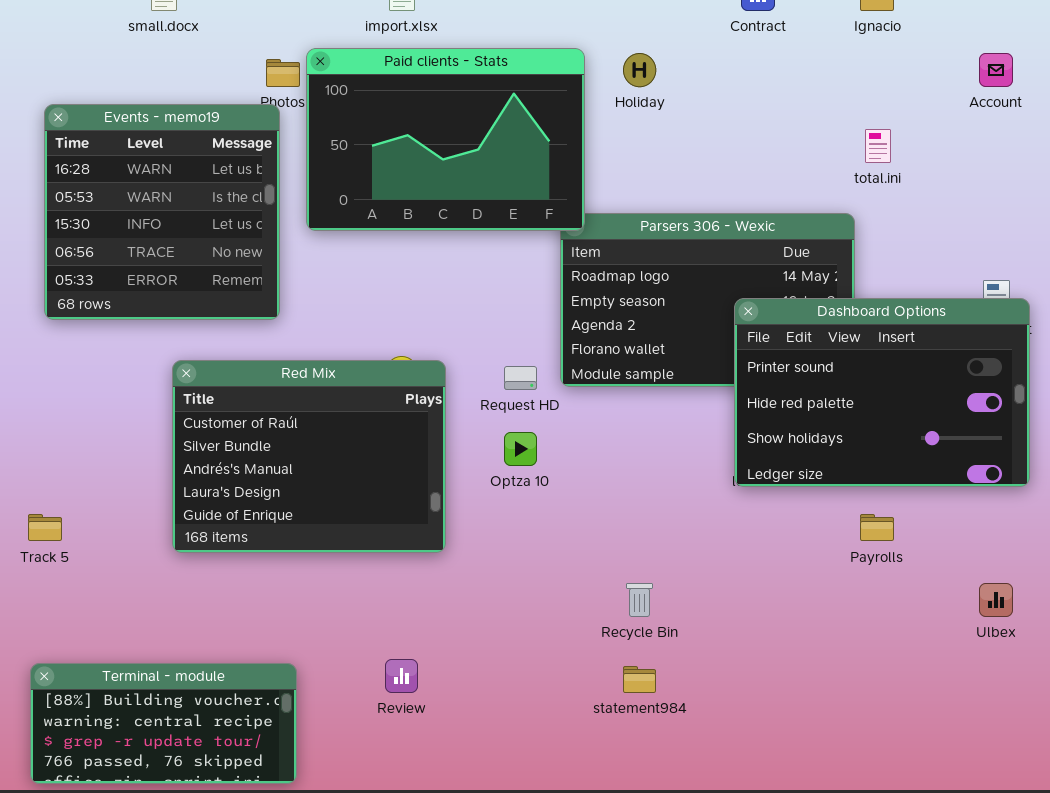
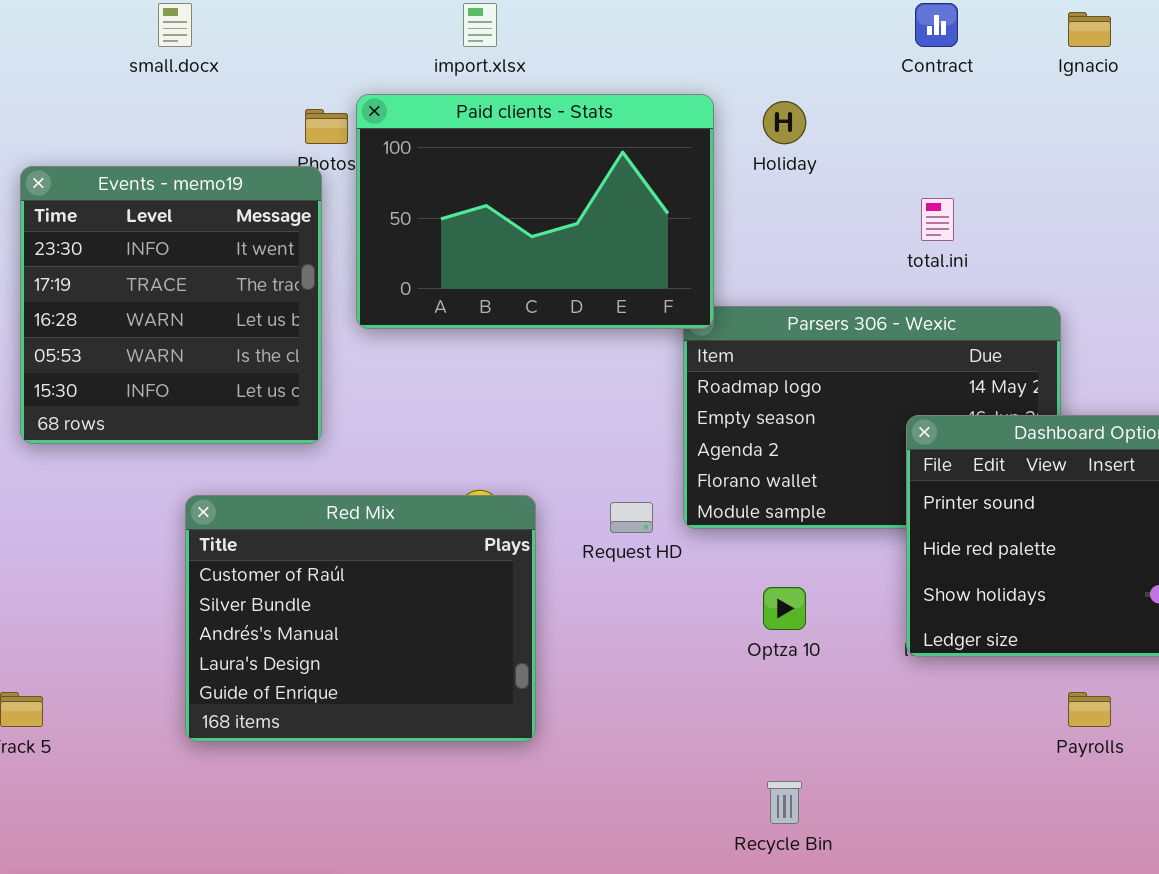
Events - memo19: [44,104,280,320] -> [20,166,322,444], scrolled up 2 rows
total.ini: [865,129,891,163] -> [921,198,954,241], moved
Optza 10: [504,432,537,466] -> [763,587,806,630], moved

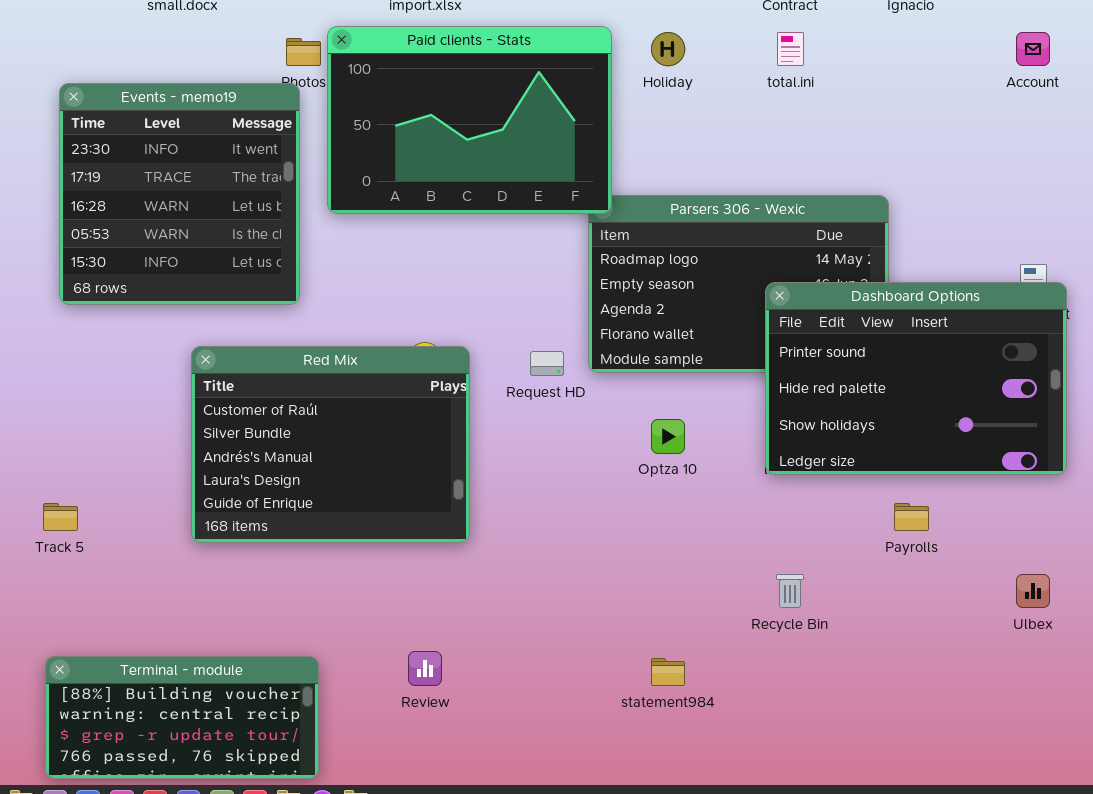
total.ini: [921,198,954,241] -> [777,32,804,66], moved
Recycle Bin: [767,781,802,824] -> [776,574,804,608], moved

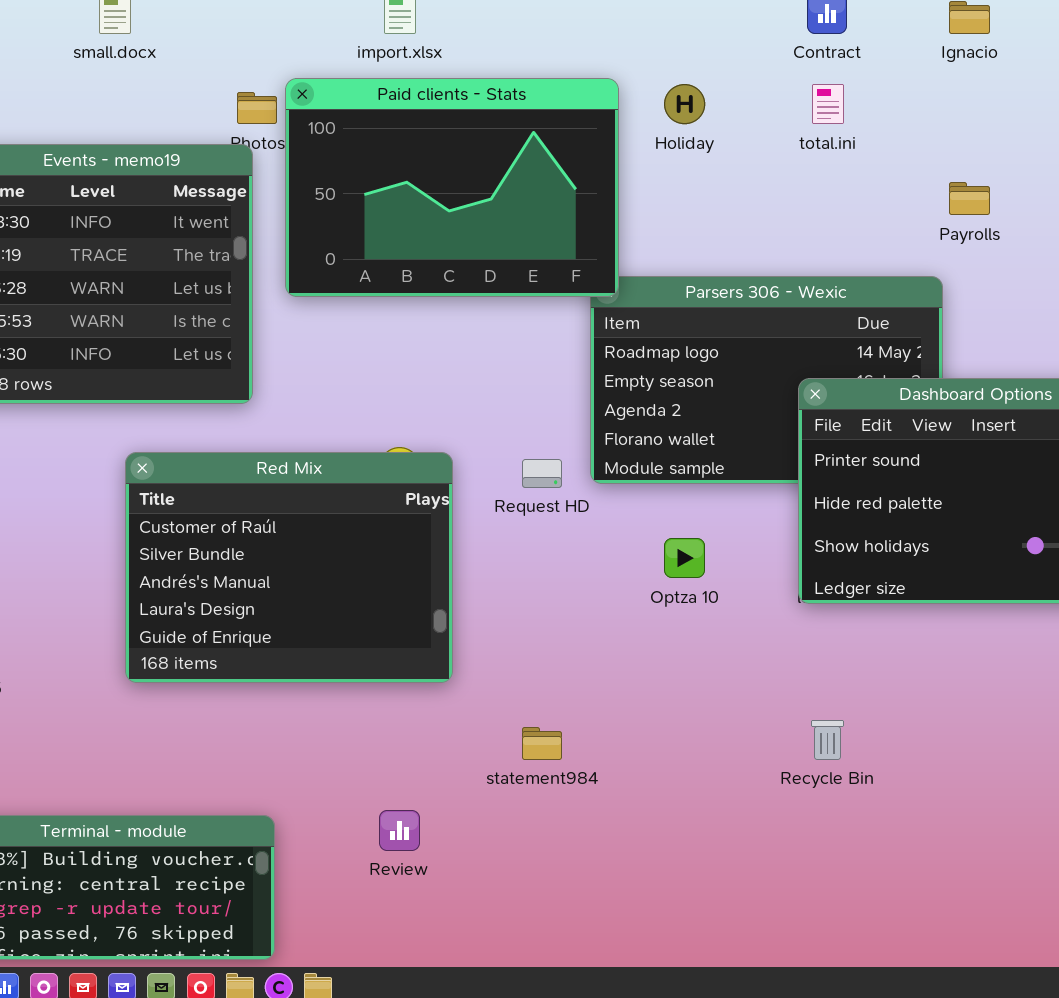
Payrolls: [894,503,929,531] -> [949,182,990,215], moved
statement984: [651,658,685,686] -> [522,727,562,760], moved

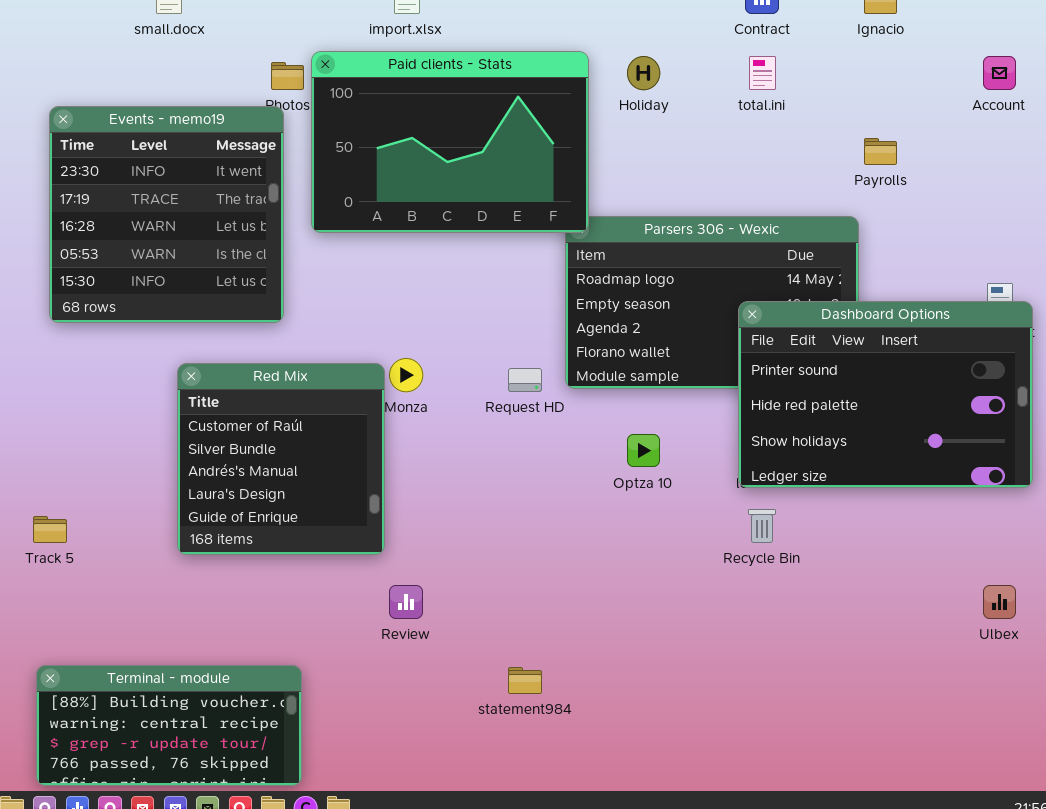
Red Mix: [125,452,453,683] -> [177,363,385,555], resized
Recycle Bin: [811,720,844,760] -> [748,509,776,543], moved
statement984: [522,727,562,760] -> [508,667,542,694], moved
Review: [379,810,420,851] -> [389,585,423,619], moved

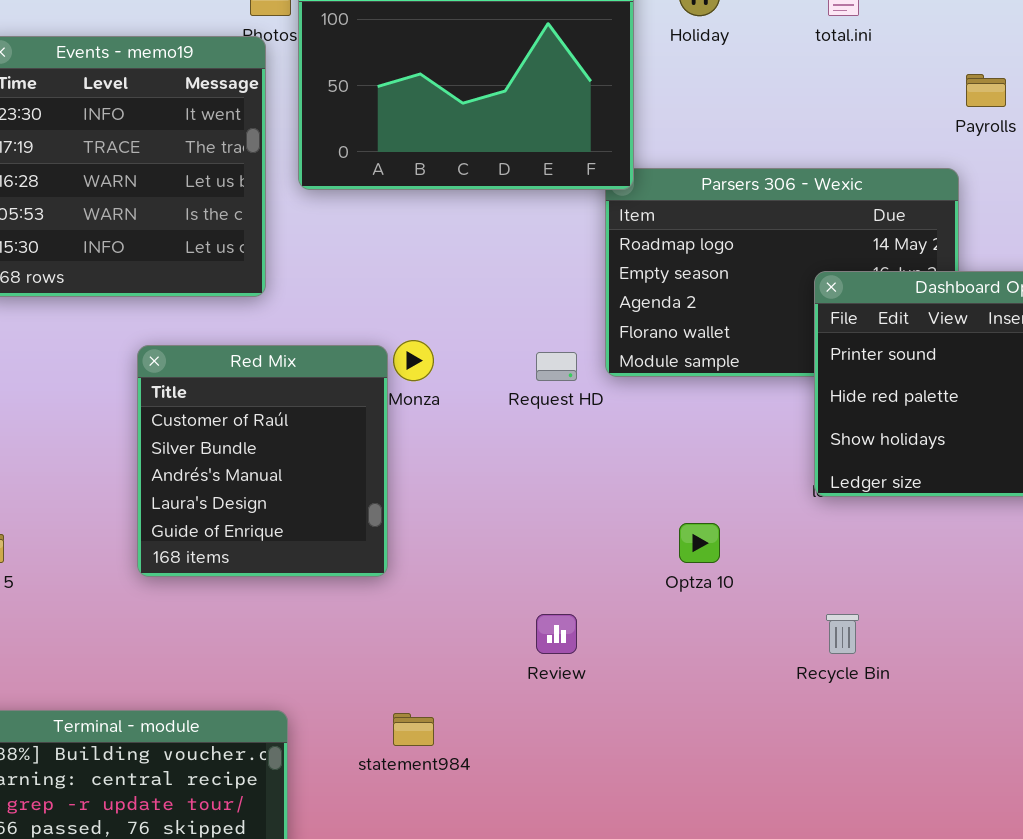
Optza 10: [627,434,660,467] -> [679,523,720,563], moved
Recycle Bin: [748,509,776,543] -> [826,614,859,654], moved
Review: [389,585,423,619] -> [536,614,577,654], moved
statement984: [508,667,542,694] -> [393,713,434,746], moved

